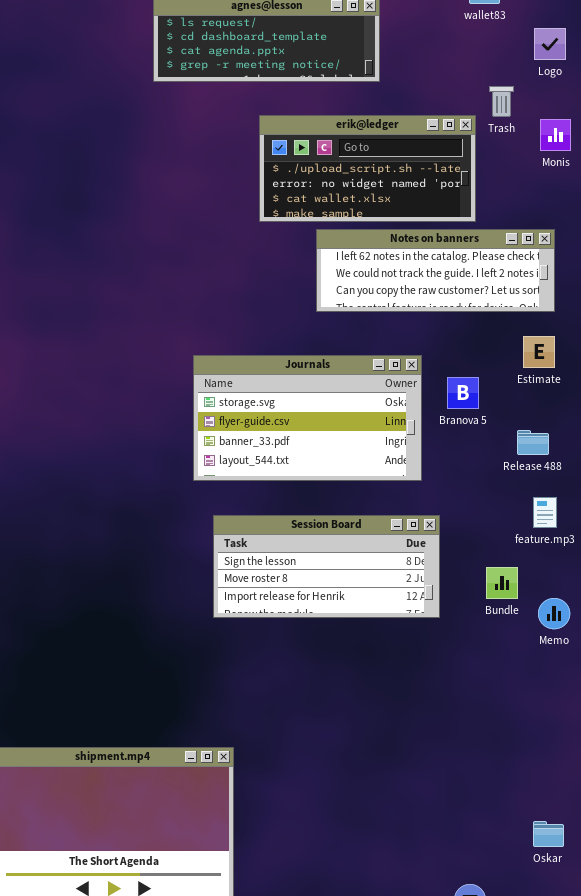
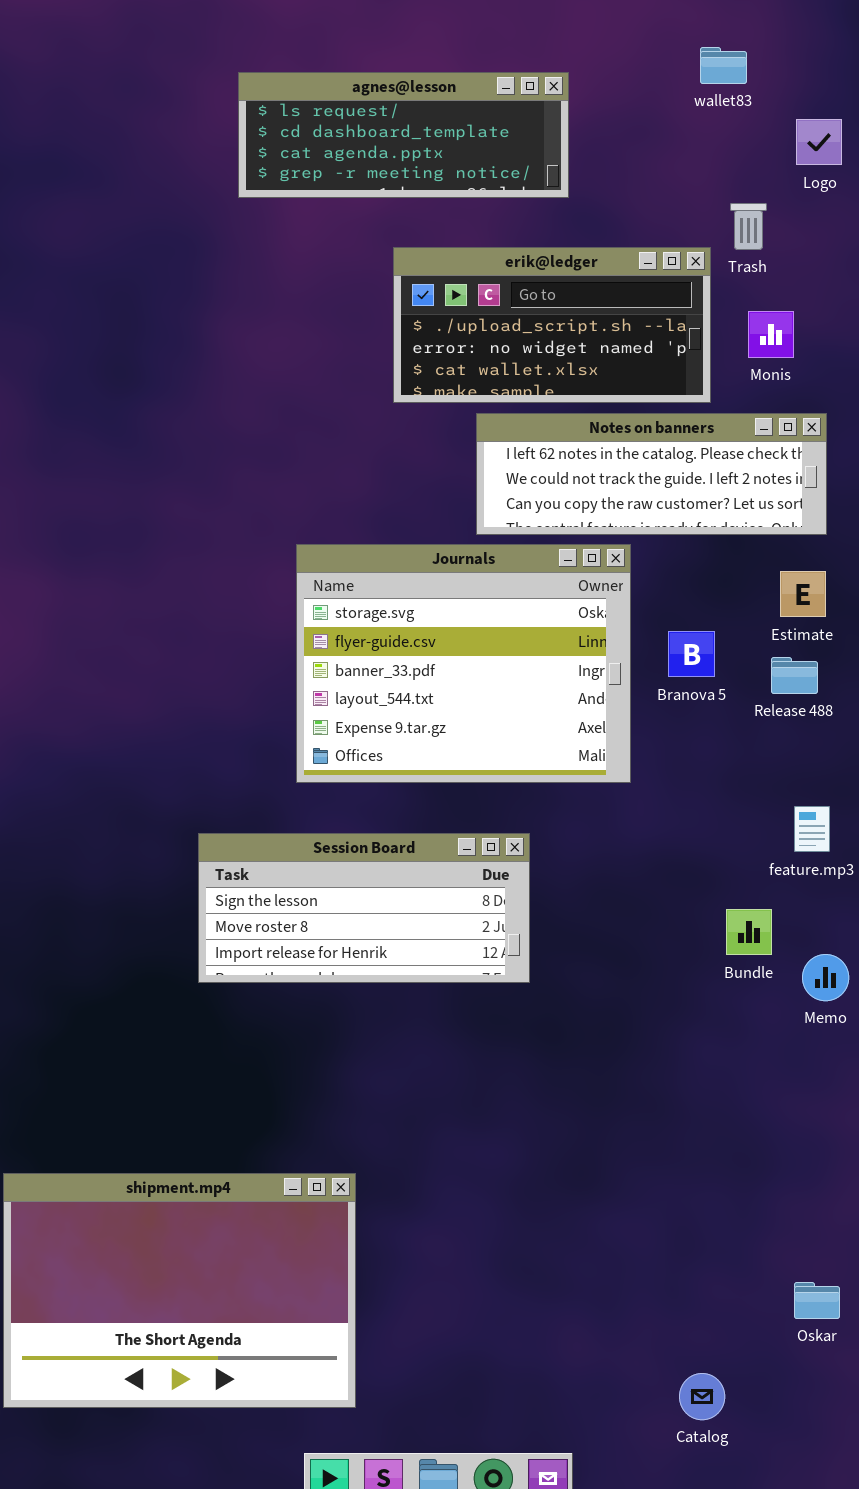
Monis: [540,119,571,151] -> [748,311,794,358], moved
Journals: [193,355,422,481] -> [296,544,631,783], resized
Release 488: [517,430,549,455] -> [771,657,818,694], moved
Session Board: [213,515,440,618] -> [198,833,530,983], moved

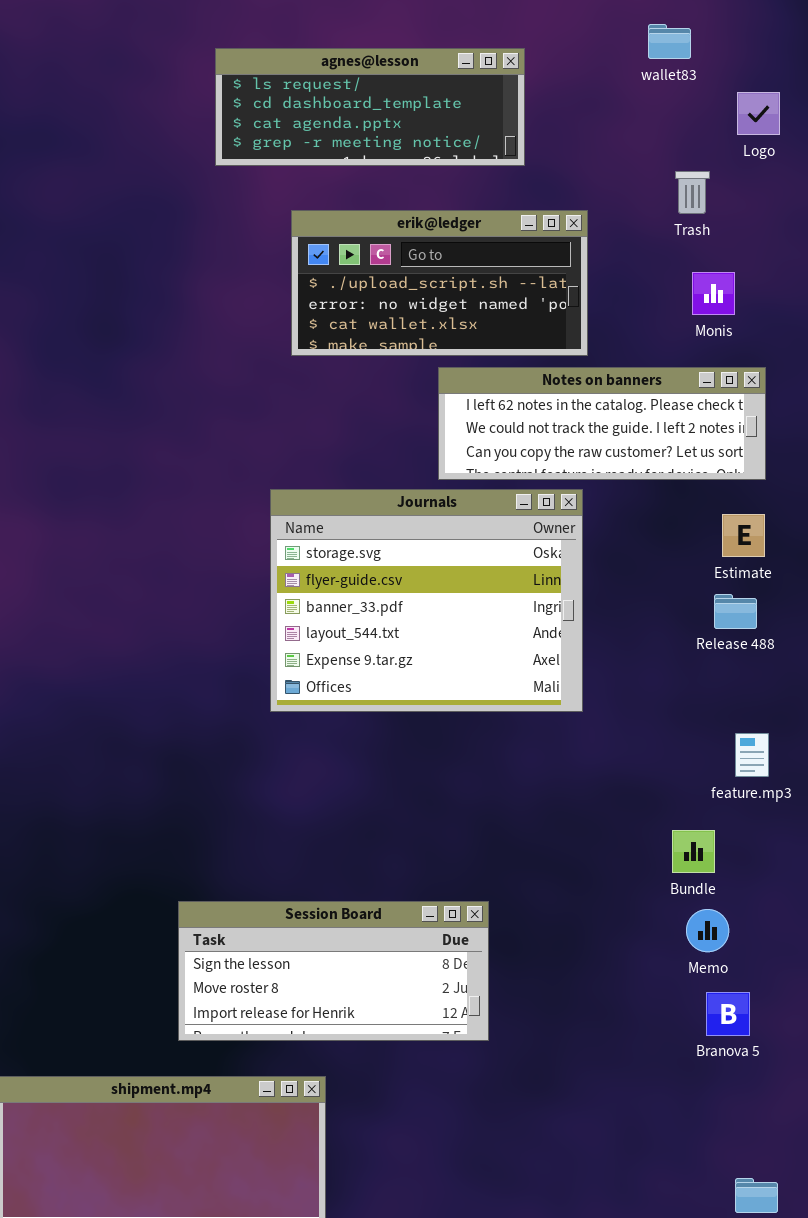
erik@ledger: [393,247,711,403] -> [291,210,588,356], moved
Branova 5: [668,631,715,677] -> [706,992,750,1036], moved
Session Board: [198,833,530,983] -> [178,901,489,1041], moved
Memo: [802,954,849,1001] -> [686,909,729,952], moved

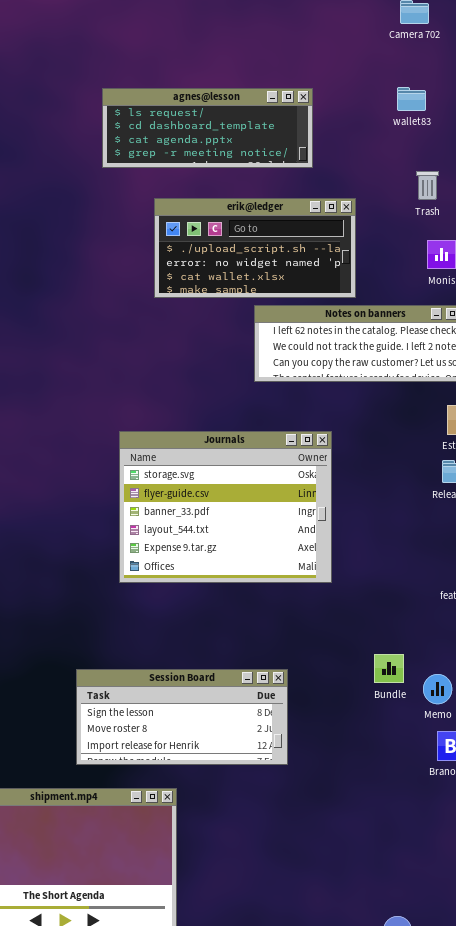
wallet83: [648,24,691,59] -> [397,87,426,111], moved
Journals: [270,489,583,712] -> [119,431,332,583], moved
Bundle: [672,830,715,873] -> [374,654,404,683], moved

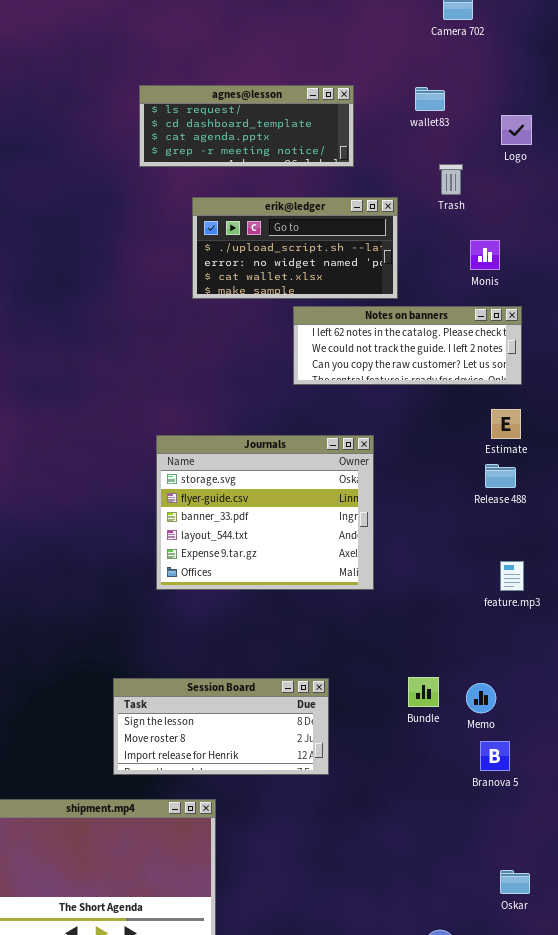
wallet83: [397,87,426,111] -> [415,87,445,111], moved
Trash: [416,171,439,200] -> [439,164,463,195], moved
Bundle: [374,654,404,683] -> [408,677,439,707], moved

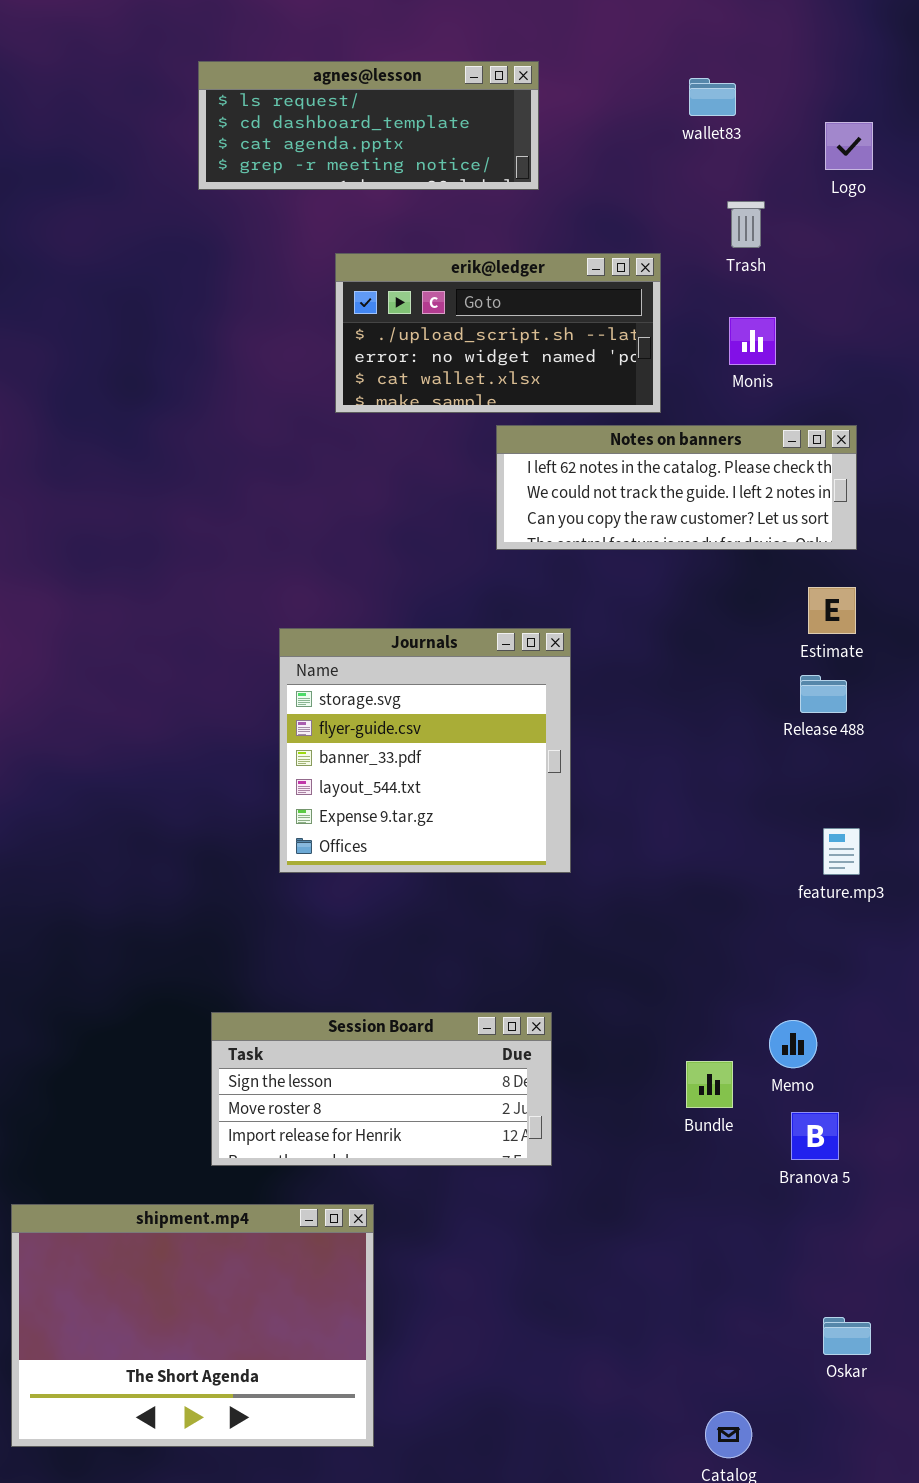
agnes@lesson: [139,85,354,167] -> [198,61,539,190], moved
Monis: [470,240,500,270] -> [729,317,776,365], moved
Journals: [156,435,374,590] -> [279,628,571,873], resized
Bundle: [408,677,439,707] -> [686,1061,733,1108], moved

